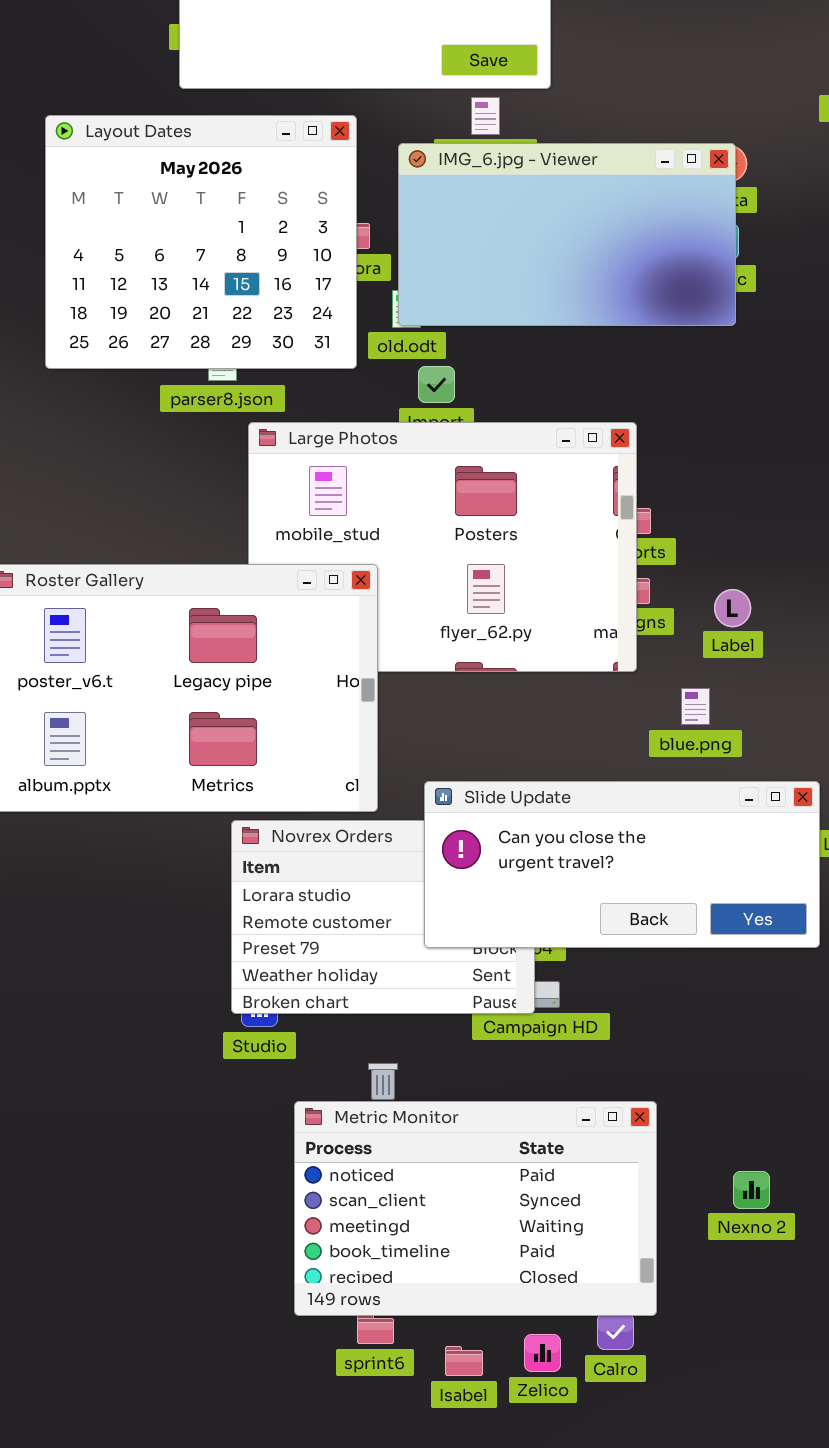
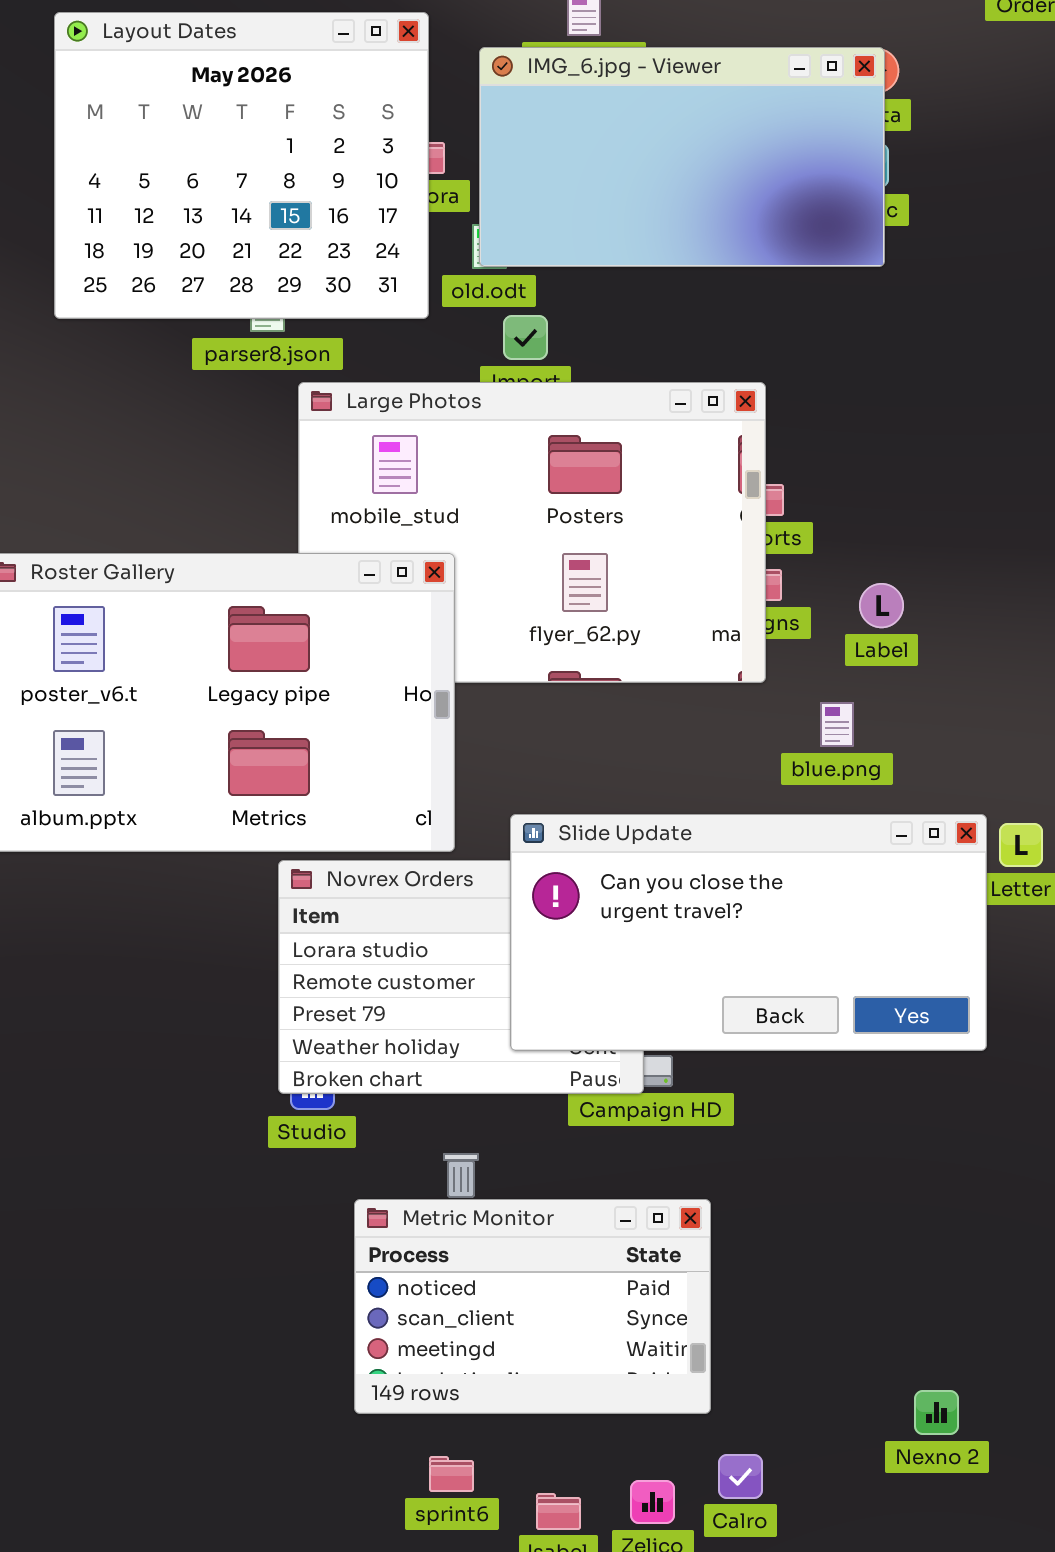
Slide Update: [424,781,820,948] -> [510,814,987,1051], resized
Metric Monitor: [294,1101,657,1316] -> [354,1199,711,1414], resized
Nexno 2: [733,1171,770,1209] -> [914,1390,959,1435], moved

